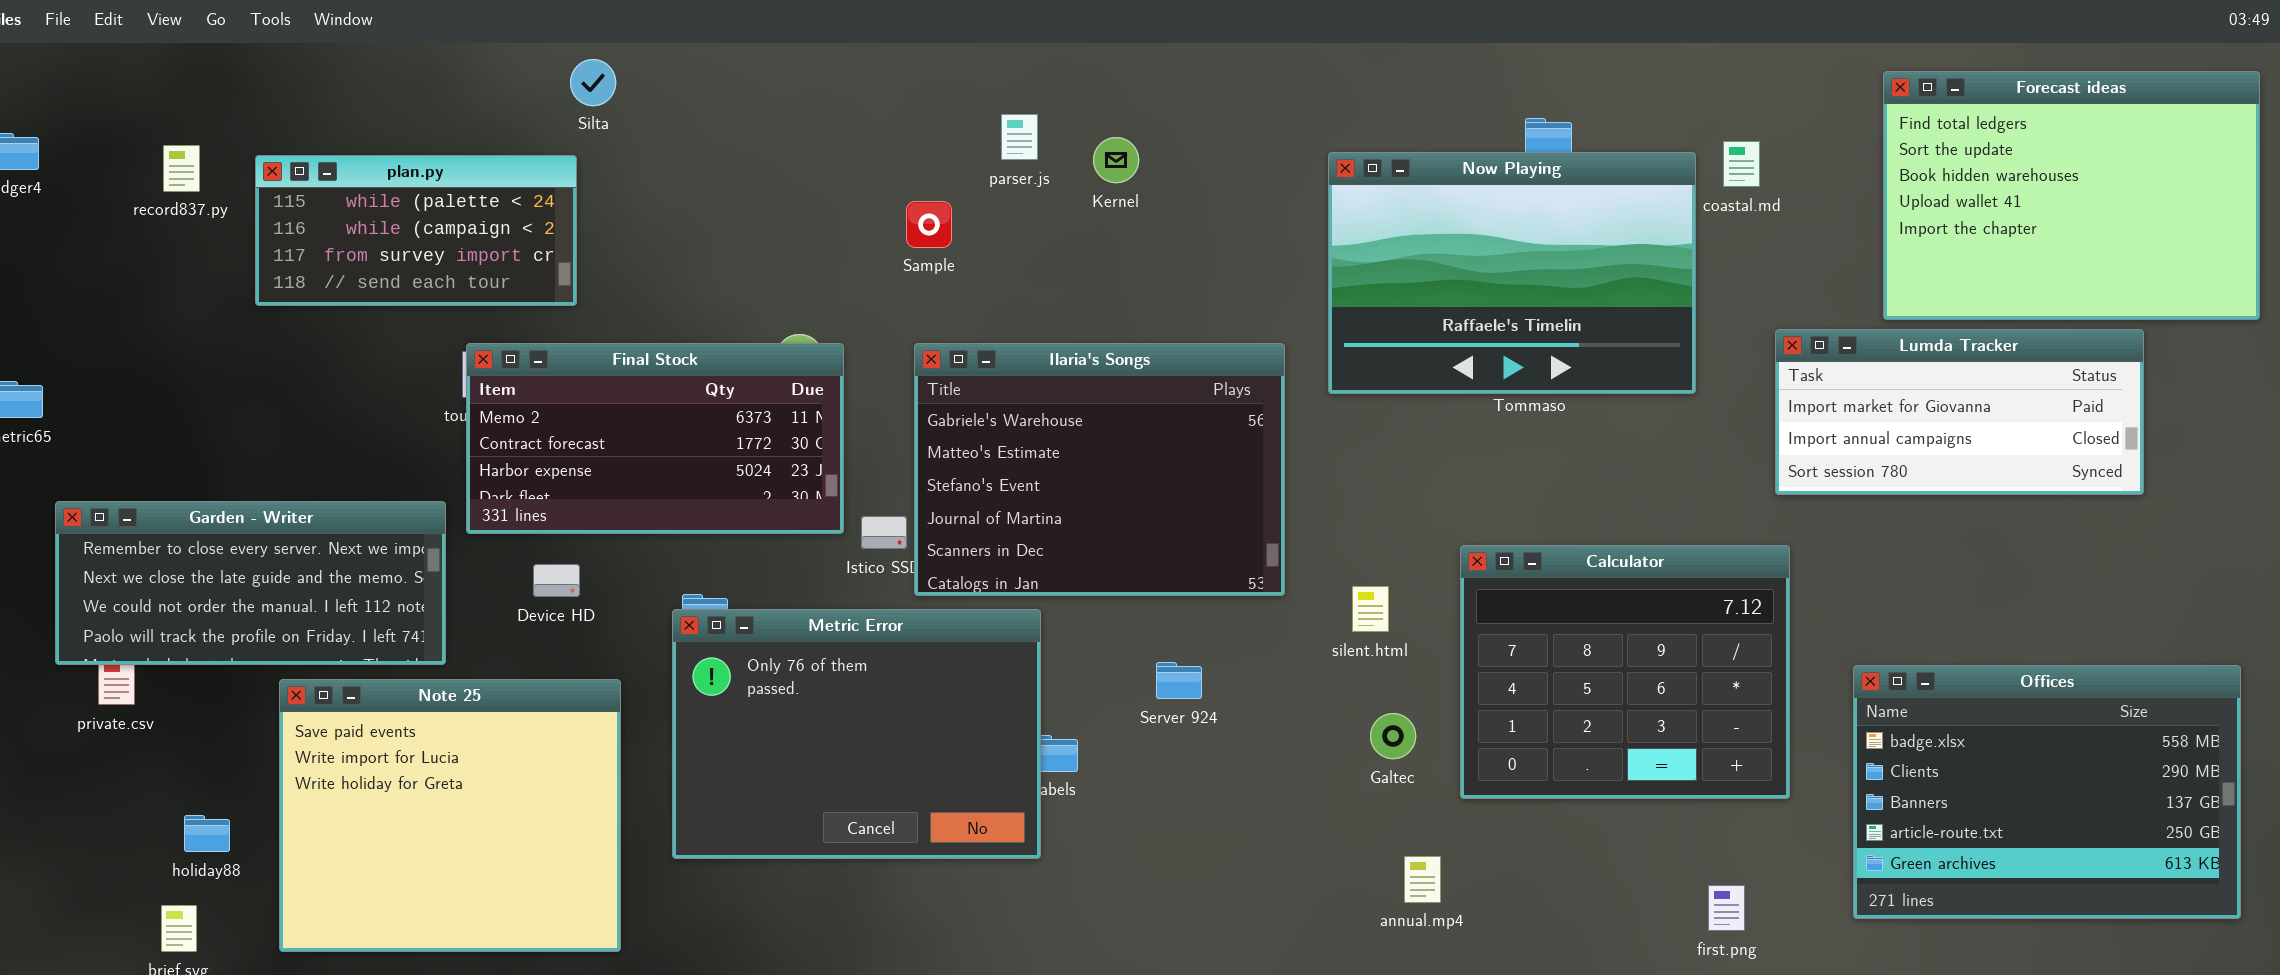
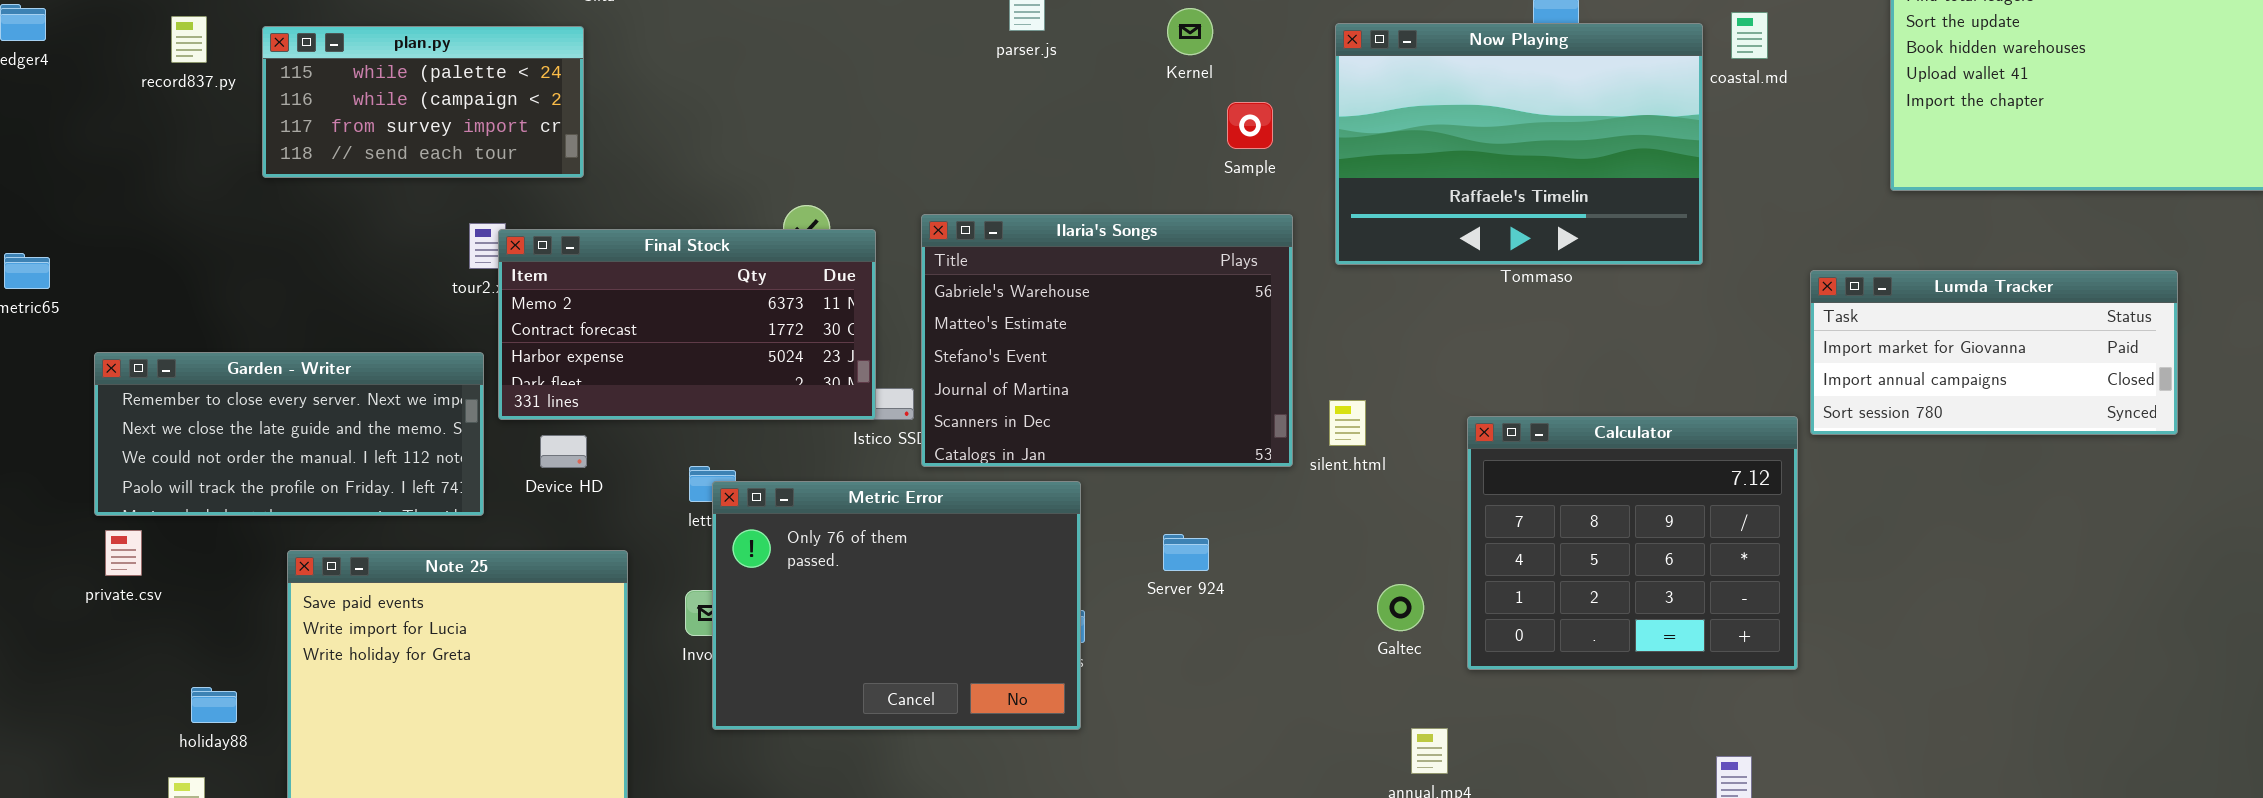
Kernel: [1093,137,1139,183] -> [1167,8,1213,55], moved
Sample: [906,201,952,248] -> [1227,102,1273,149], moved
Lumda Tracker: [1775,329,2144,495] -> [1810,270,2178,435], moved
Final Stock: [466,343,844,534] -> [498,229,876,420], moved
Garden - Writer: [55,501,446,665] -> [94,352,484,516], moved
silent.html: [1352,586,1389,632] -> [1329,400,1366,446], moved
Metric Error: [672,609,1041,859] -> [712,481,1081,730], moved
Offices: [1853,665,2241,919] -> none, closed

